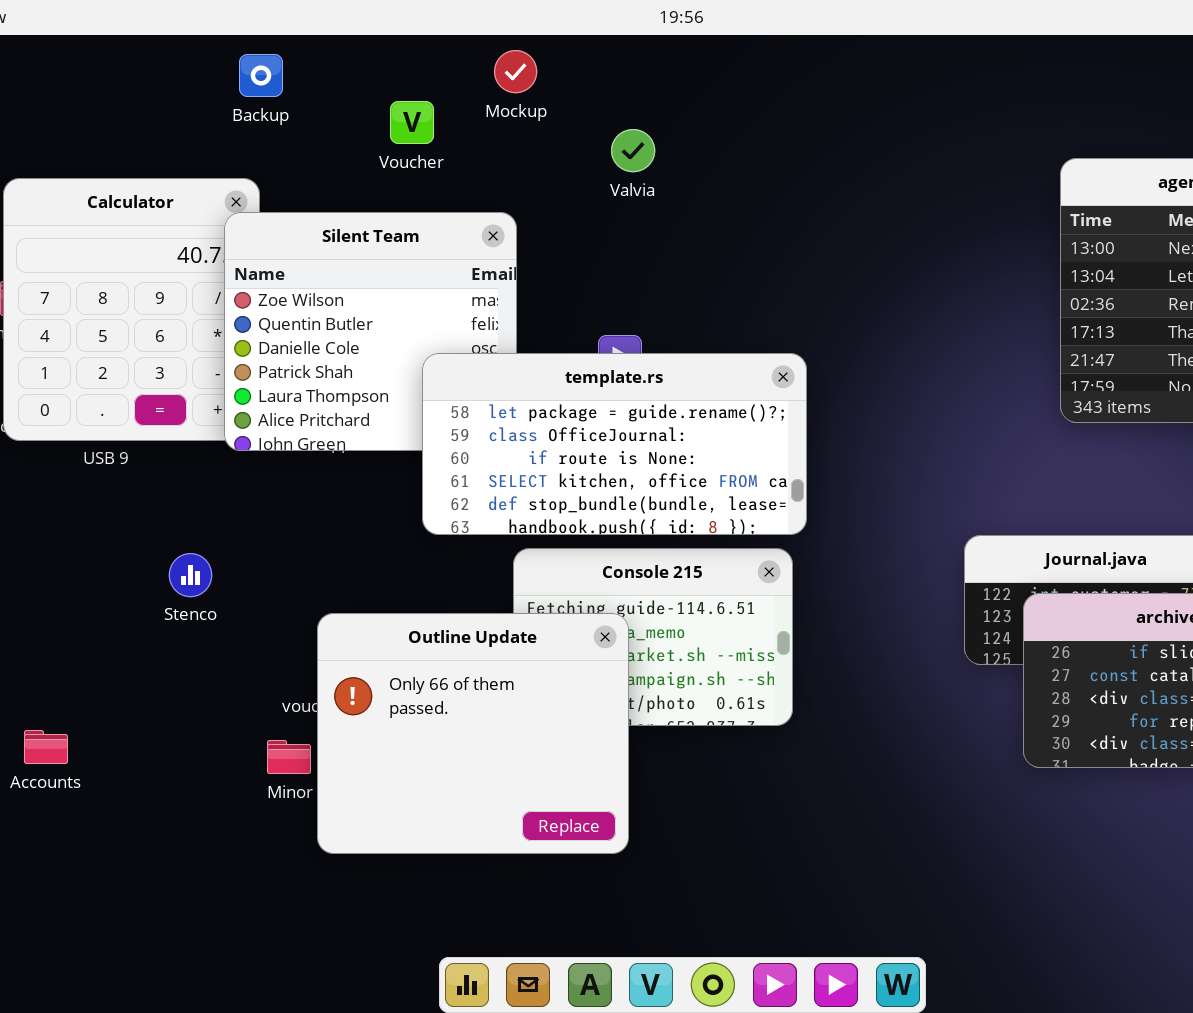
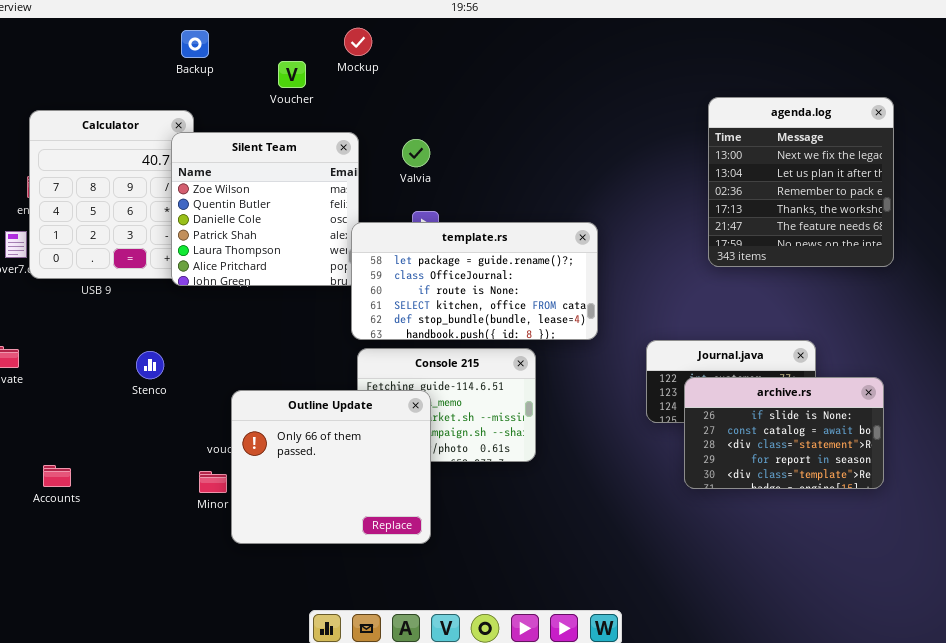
Valvia: [611,129,655,172] -> [402,139,430,167], moved
template.rs: [422,353,807,535] -> [351,222,598,340], moved

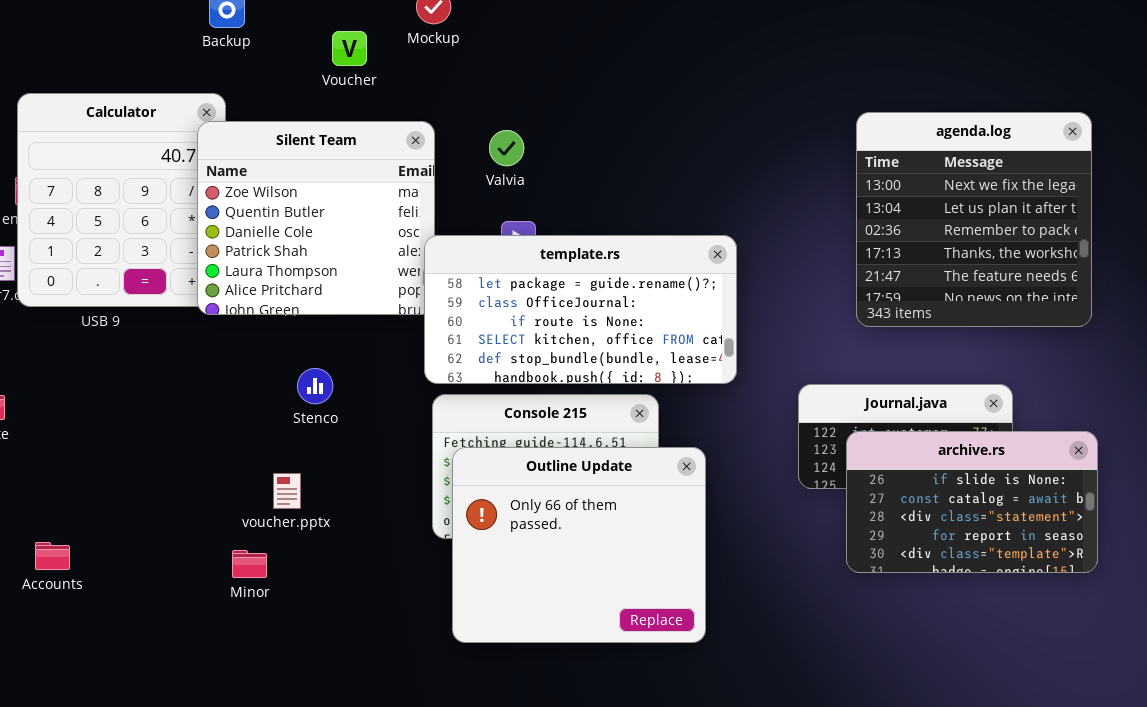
agenda.log: [708,97,894,267] -> [856,112,1092,327], moved
Stenco: [136,351,164,379] -> [297,368,333,404], moved
Outline Update: [231,390,431,544] -> [452,447,706,643], moved

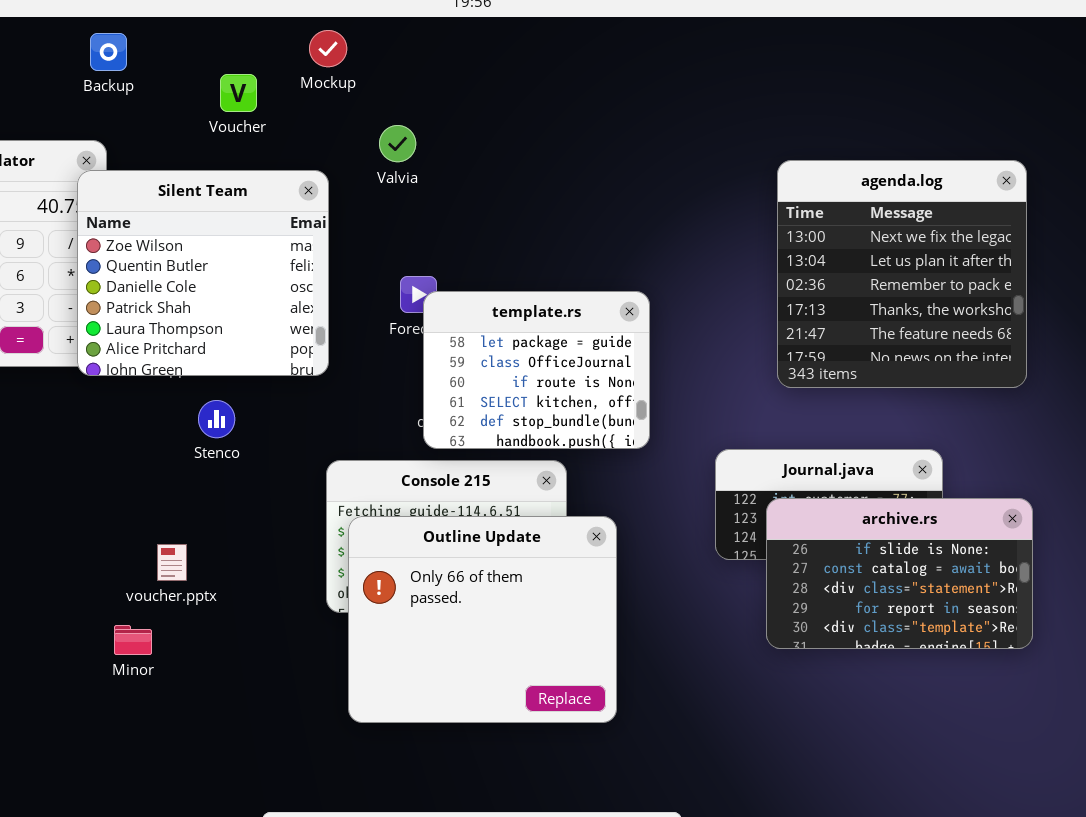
Valvia: [489,130,524,166] -> [379,125,416,162], moved
template.rs: [424,235,737,384] -> [423,291,650,449], resized
Stenco: [297,368,333,404] -> [198,400,235,438], moved

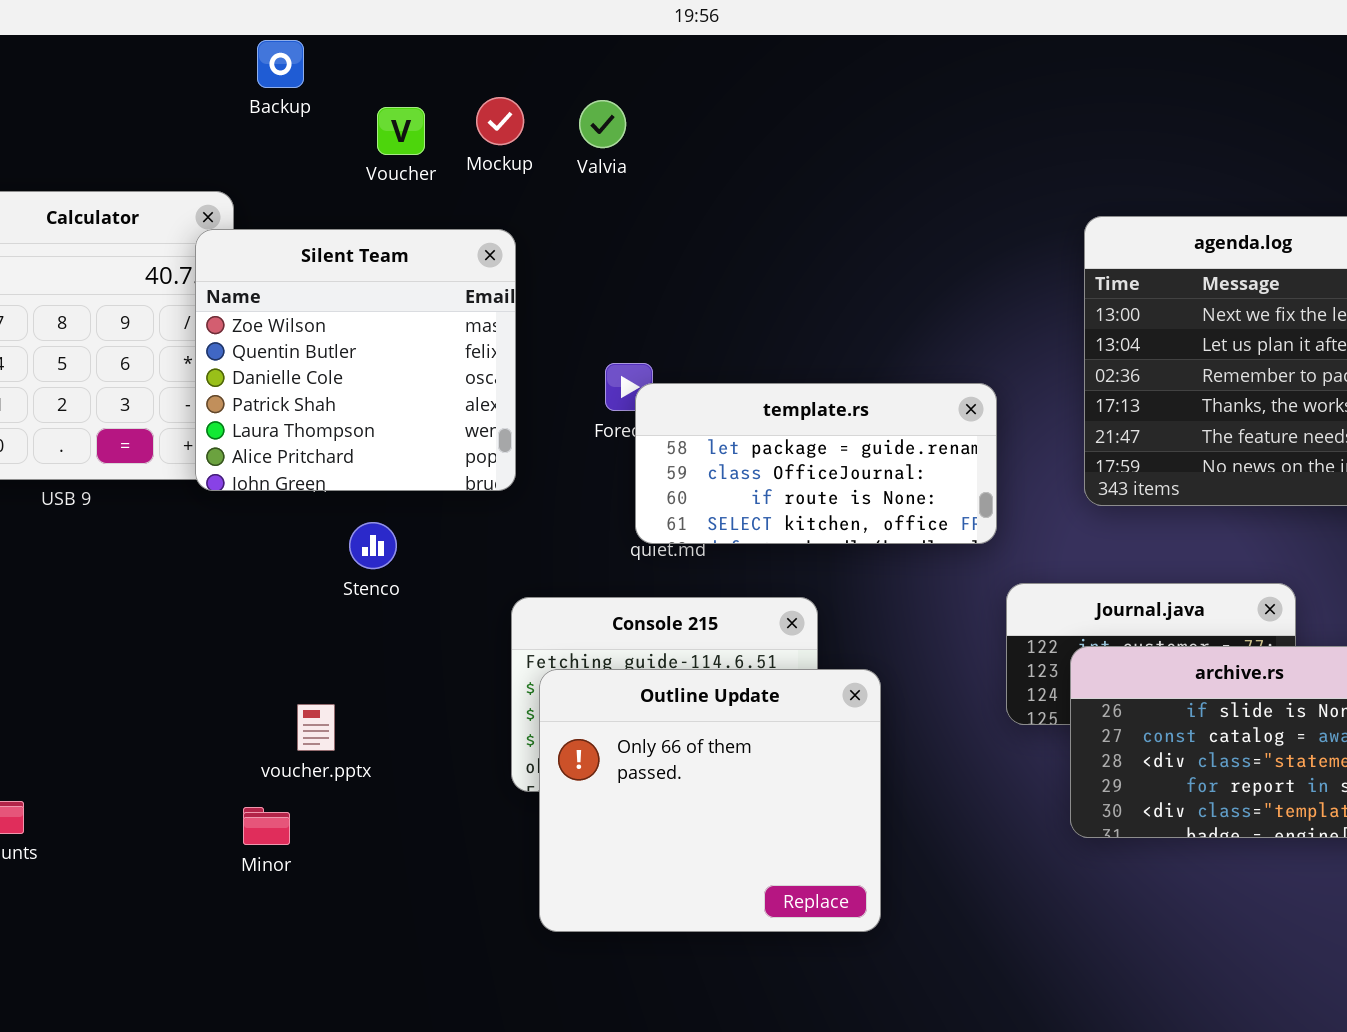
Mockup: [309,30,347,67] -> [476,97,524,145], moved
Backup: [90,33,127,71] -> [257,40,304,88], moved
Valvia: [379,125,416,162] -> [579,100,626,148], moved
template.rs: [423,291,650,449] -> [635,383,997,544], resized

